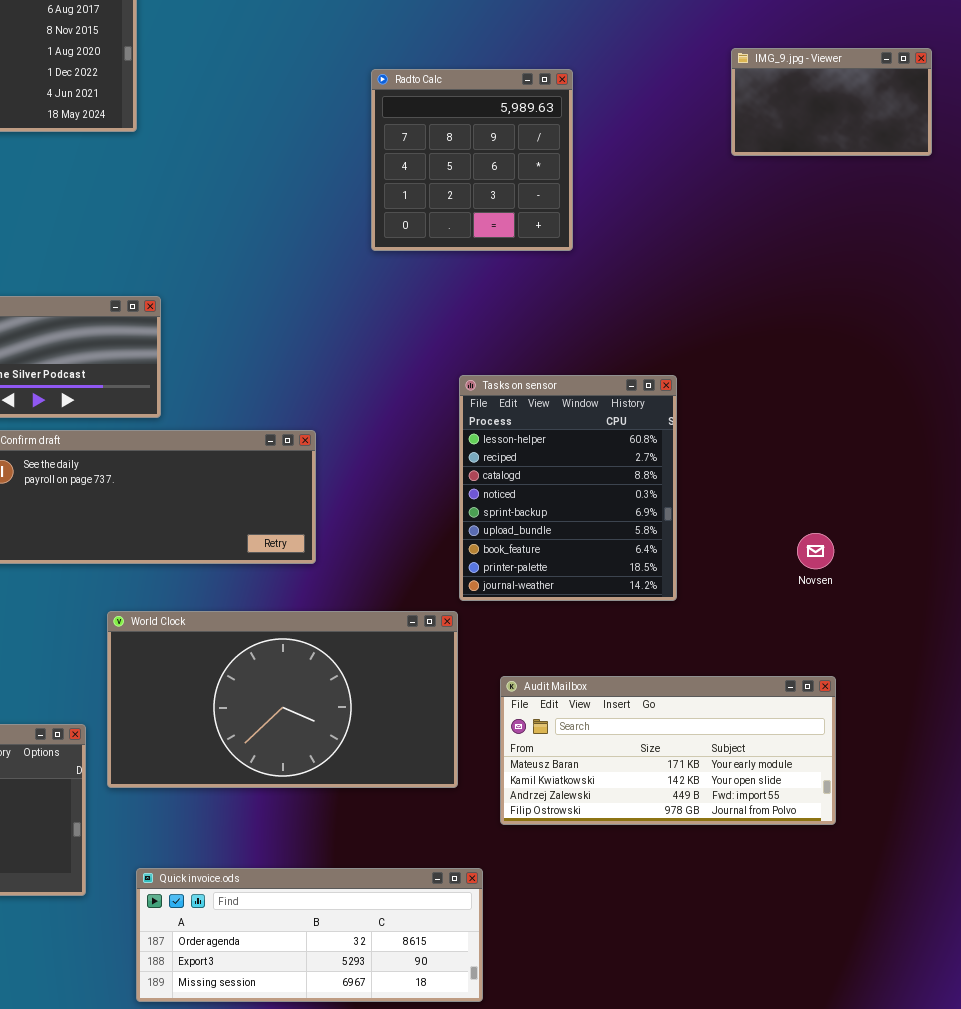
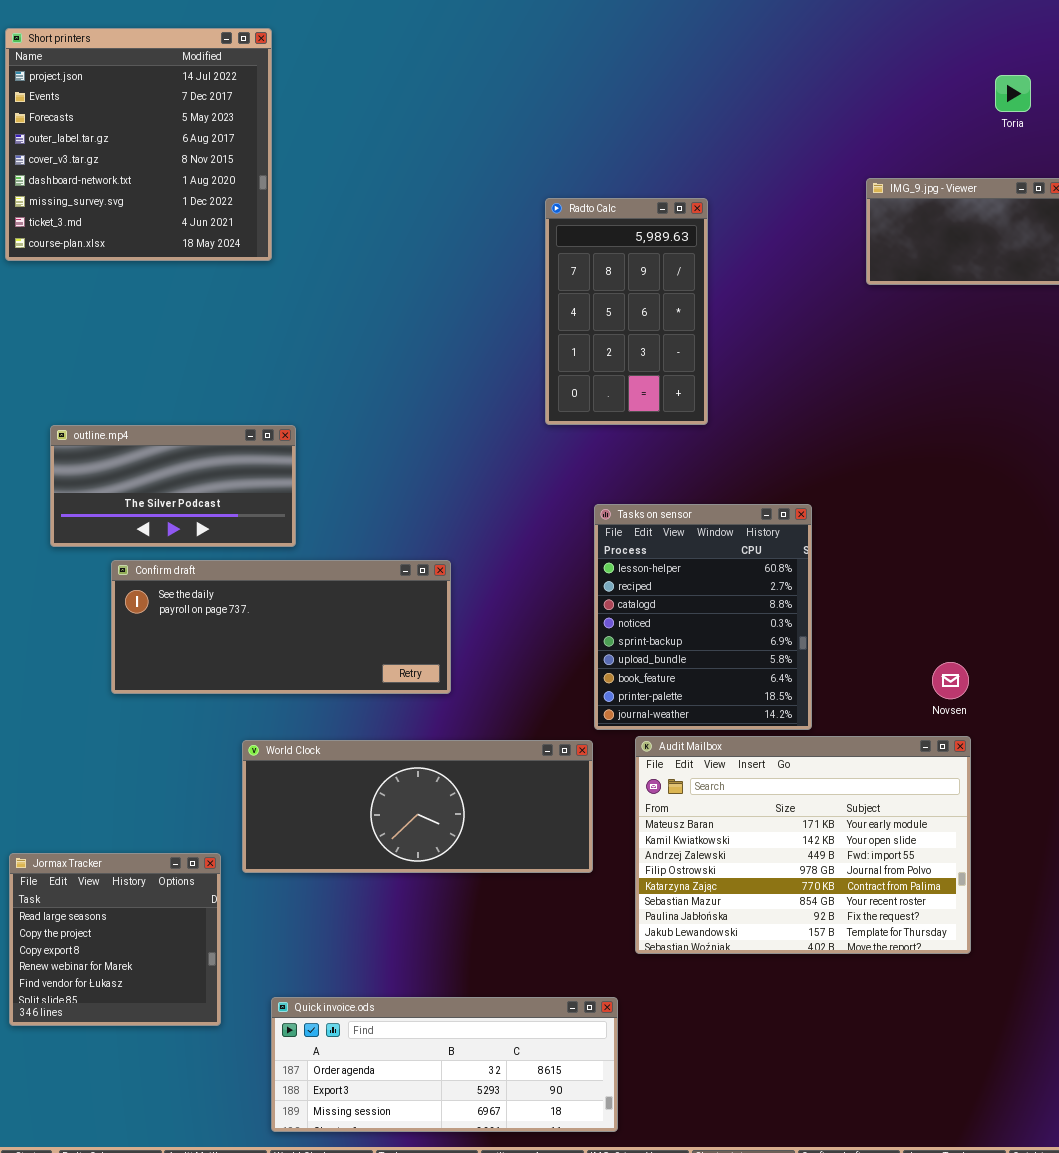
Radto Calc: [371,69,573,251] -> [545,198,708,425], resized
World Clock: [107,611,458,788] -> [242,740,593,873], resized
Audit Mailbox: [500,676,836,825] -> [635,736,971,954], resized

